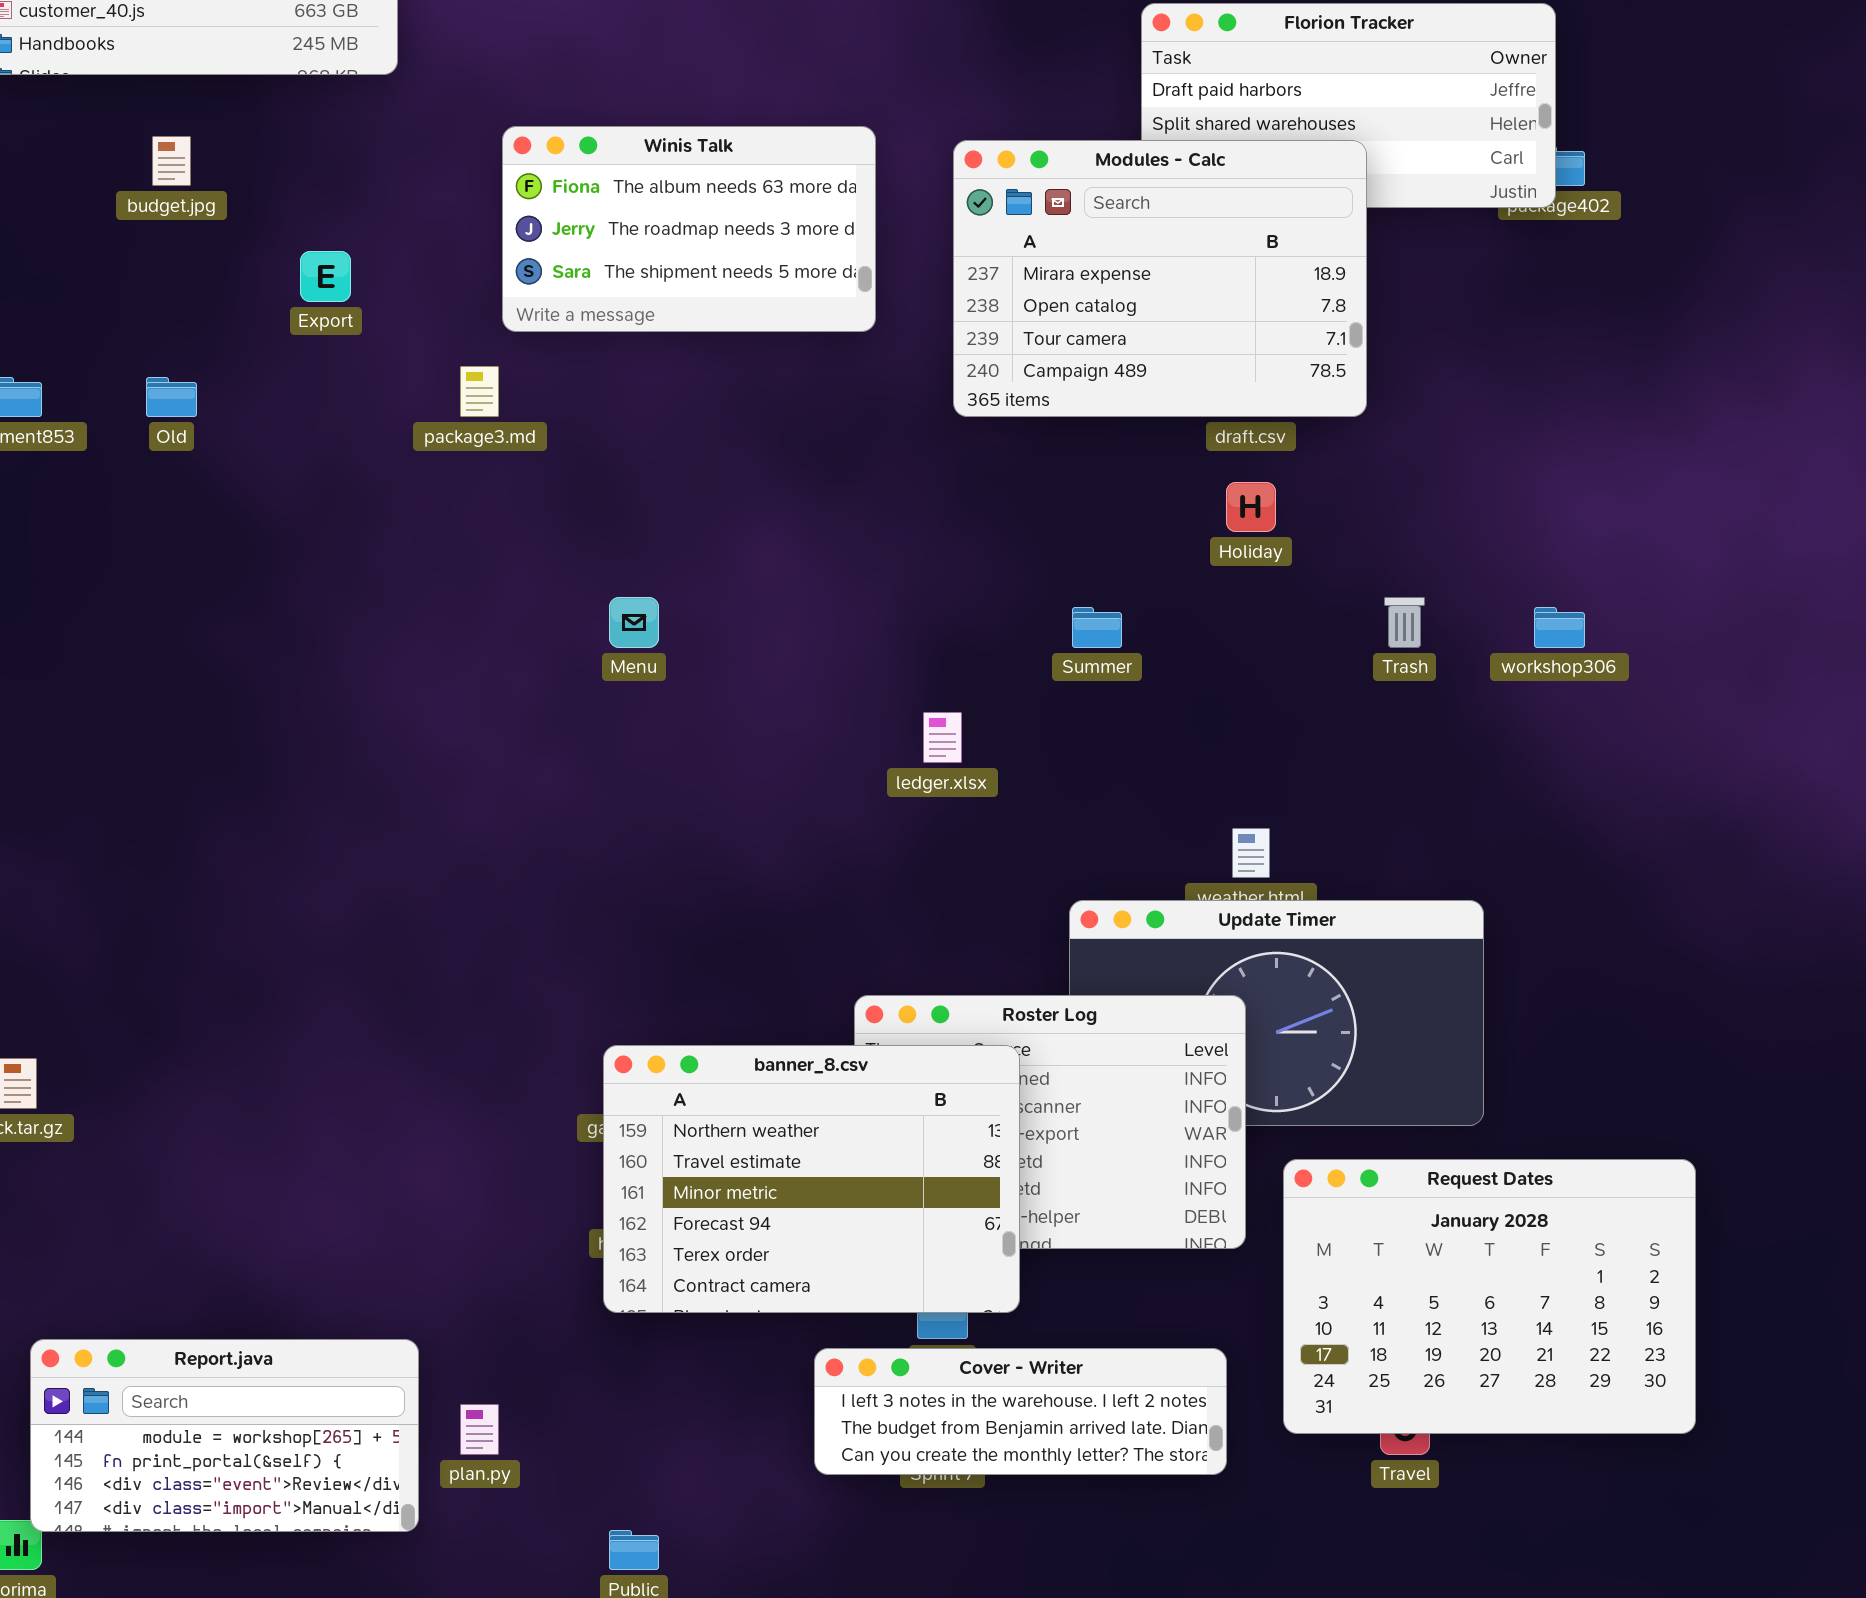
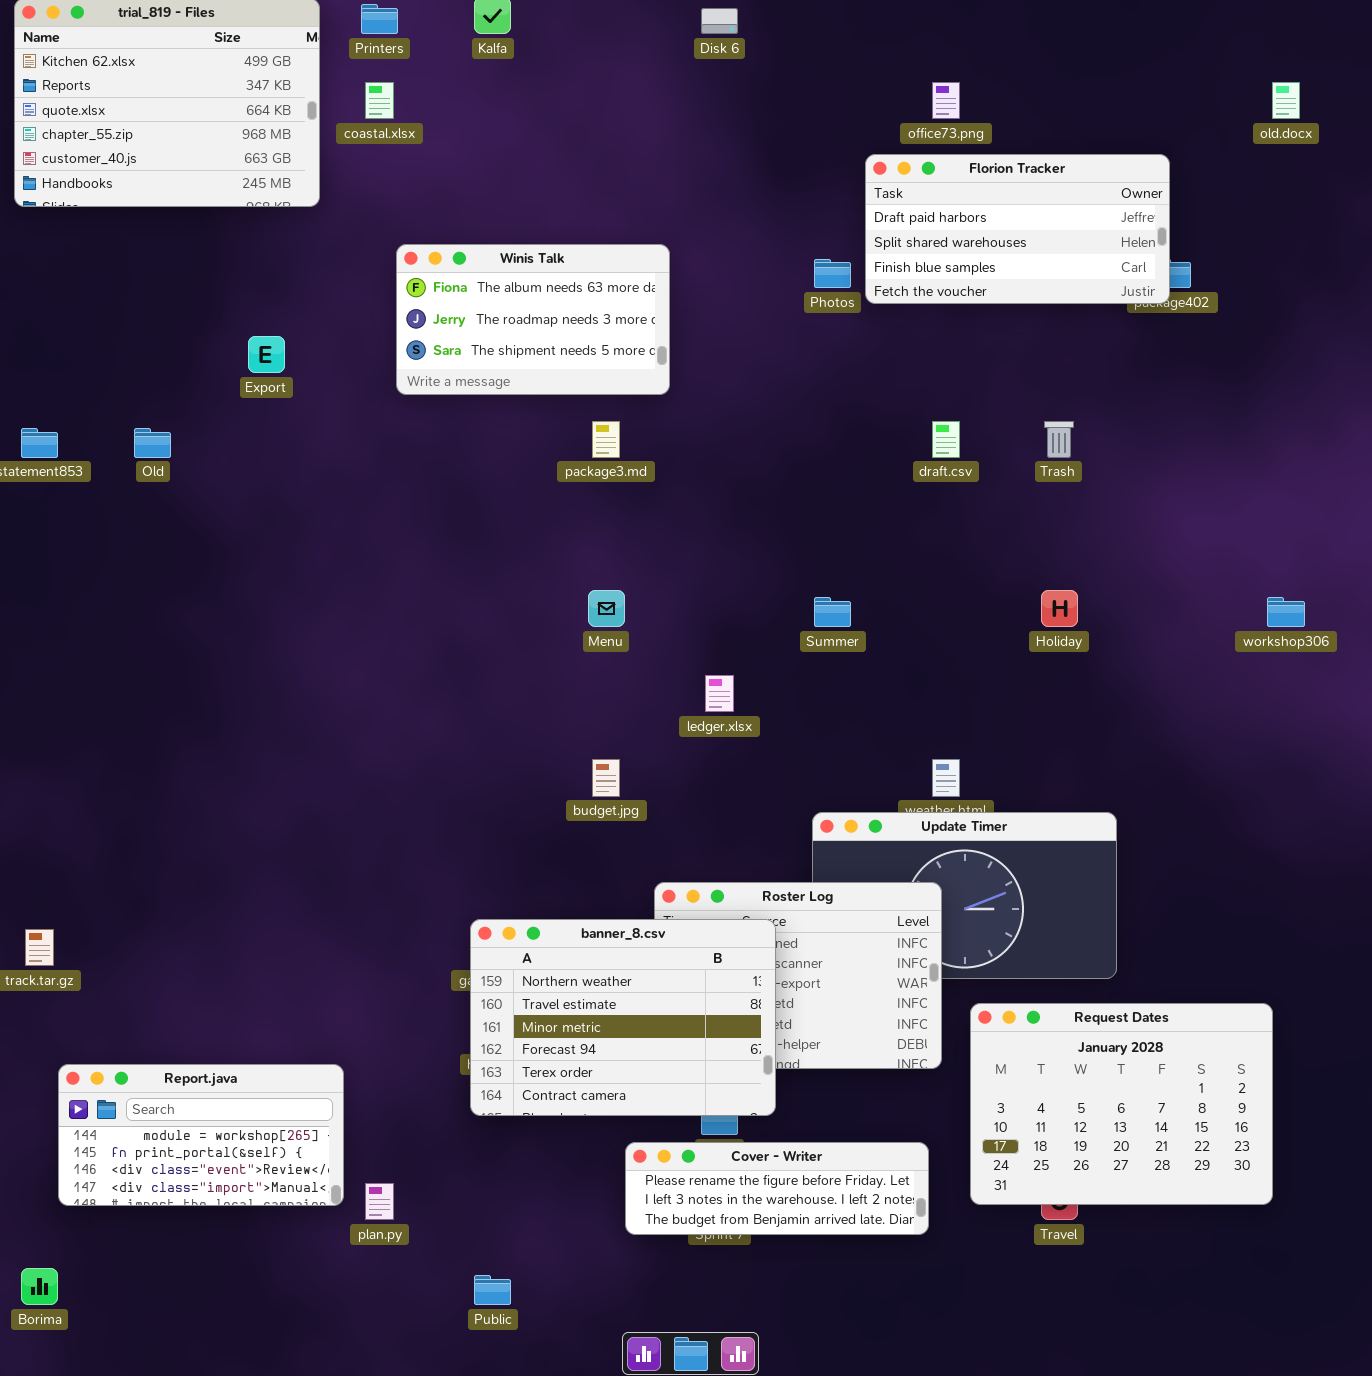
budget.jpg: [152,136,191,186] -> [592,759,620,797], moved
Modules - Calc: [953,140,1367,417] -> none, closed
package3.md: [460,366,499,417] -> [592,421,620,458], moved
Holiday: [1226,482,1276,532] -> [1041,590,1078,627], moved
Menu: [609,597,659,648] -> [588,590,625,627], moved
Trash: [1384,597,1425,648] -> [1044,421,1074,458], moved
workshop306: [1534,607,1585,648] -> [1267,597,1305,627], moved
Report.java: [30,1339,419,1532] -> [58,1064,344,1206], moved
Cover - Writer: [814,1348,1227,1475] -> [625,1142,929,1235], scrolled up 1 row

